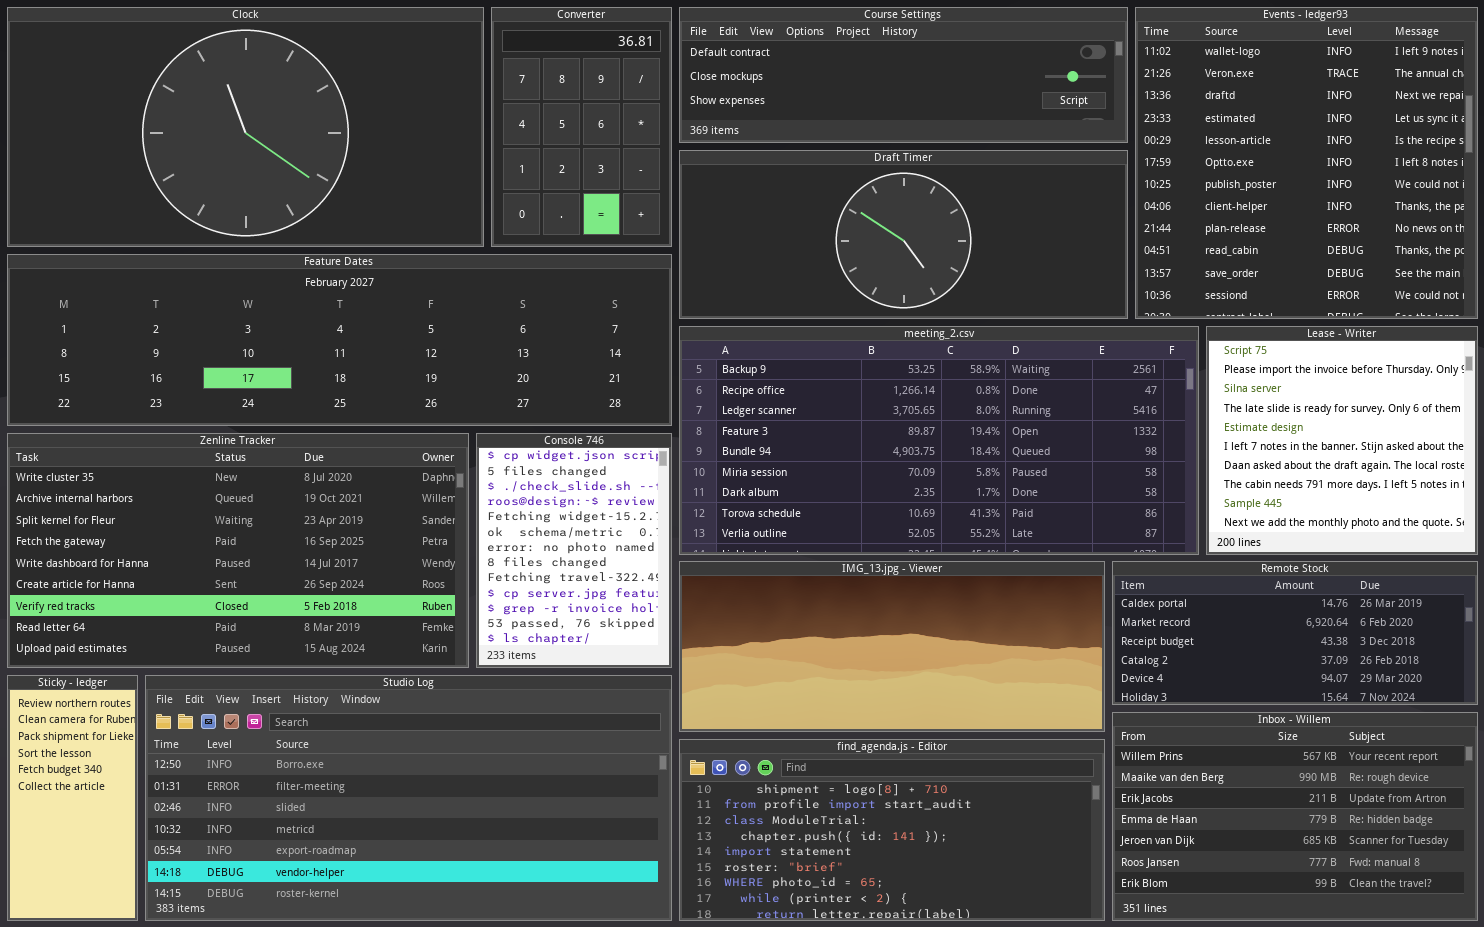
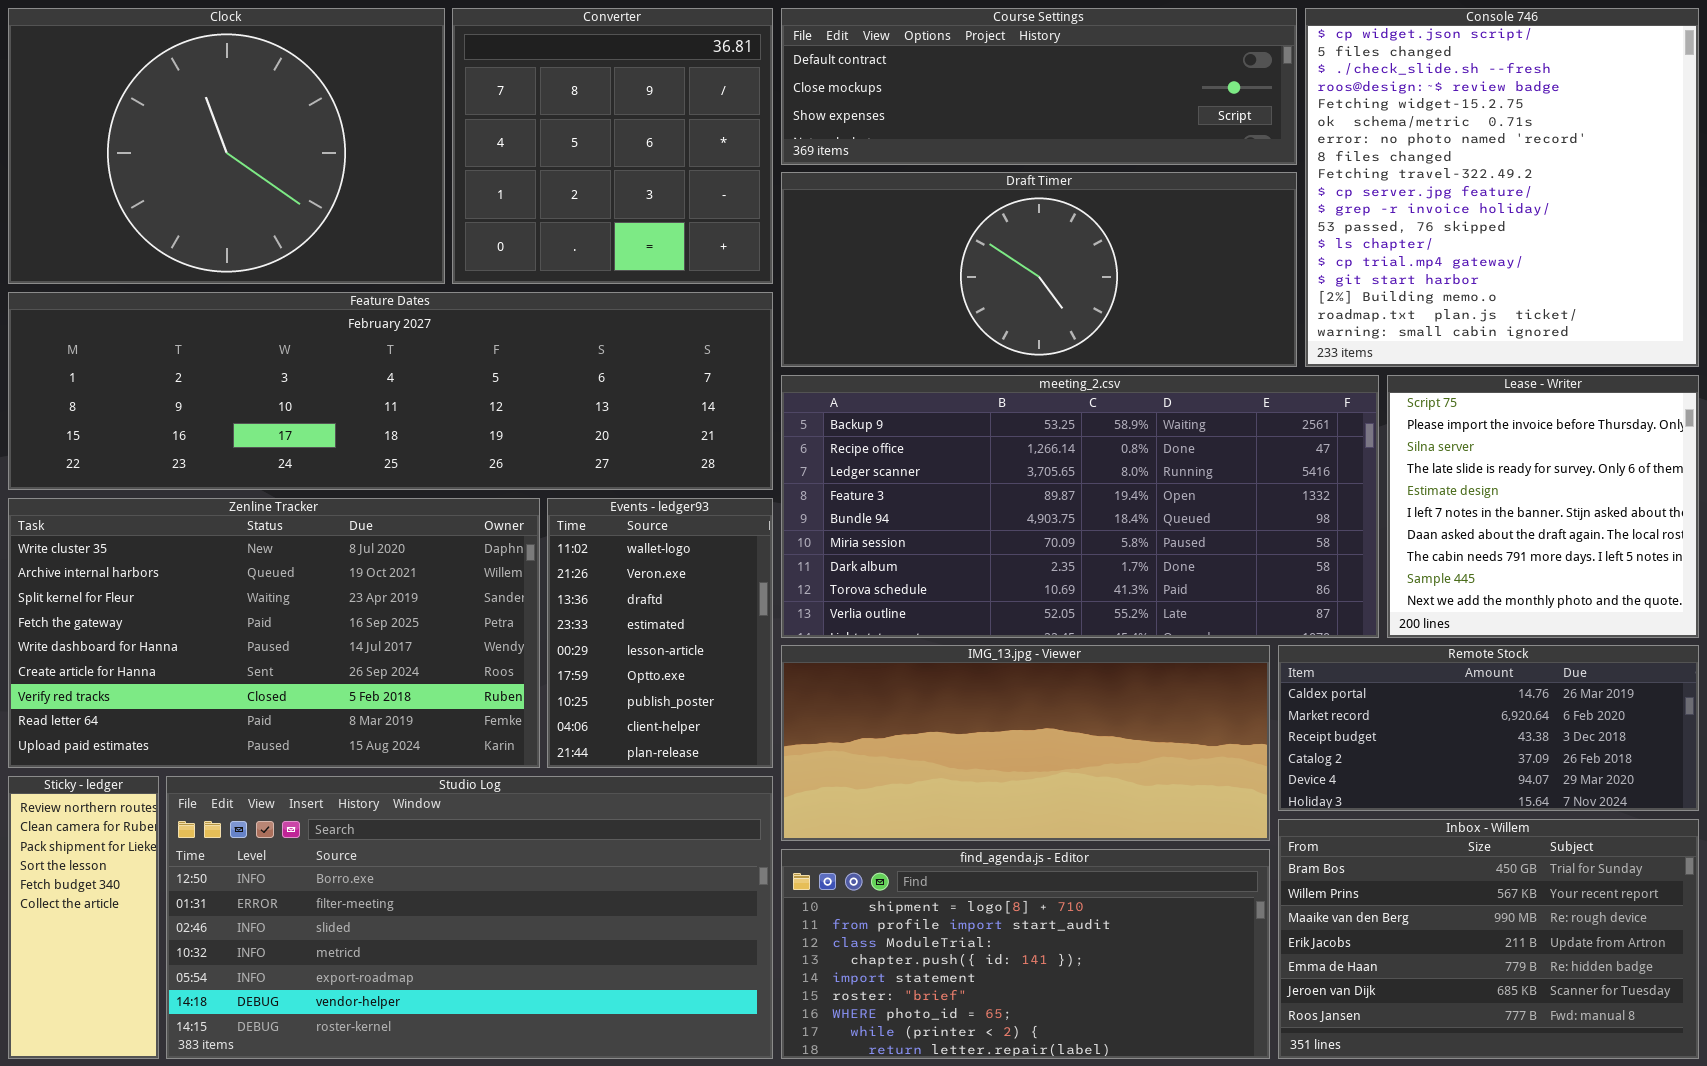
Clock: [7,7,484,247] -> [8,8,445,284], resized
Converter: [491,7,672,247] -> [452,8,773,284], resized
Events - ledger93: [1135,7,1478,319] -> [547,498,773,768], moved, resized
Console 746: [476,433,672,668] -> [1305,8,1699,367], moved, resized
Inbox - Willem: [1112,712,1478,921] -> [1278,819,1699,1059], scrolled up 1 row

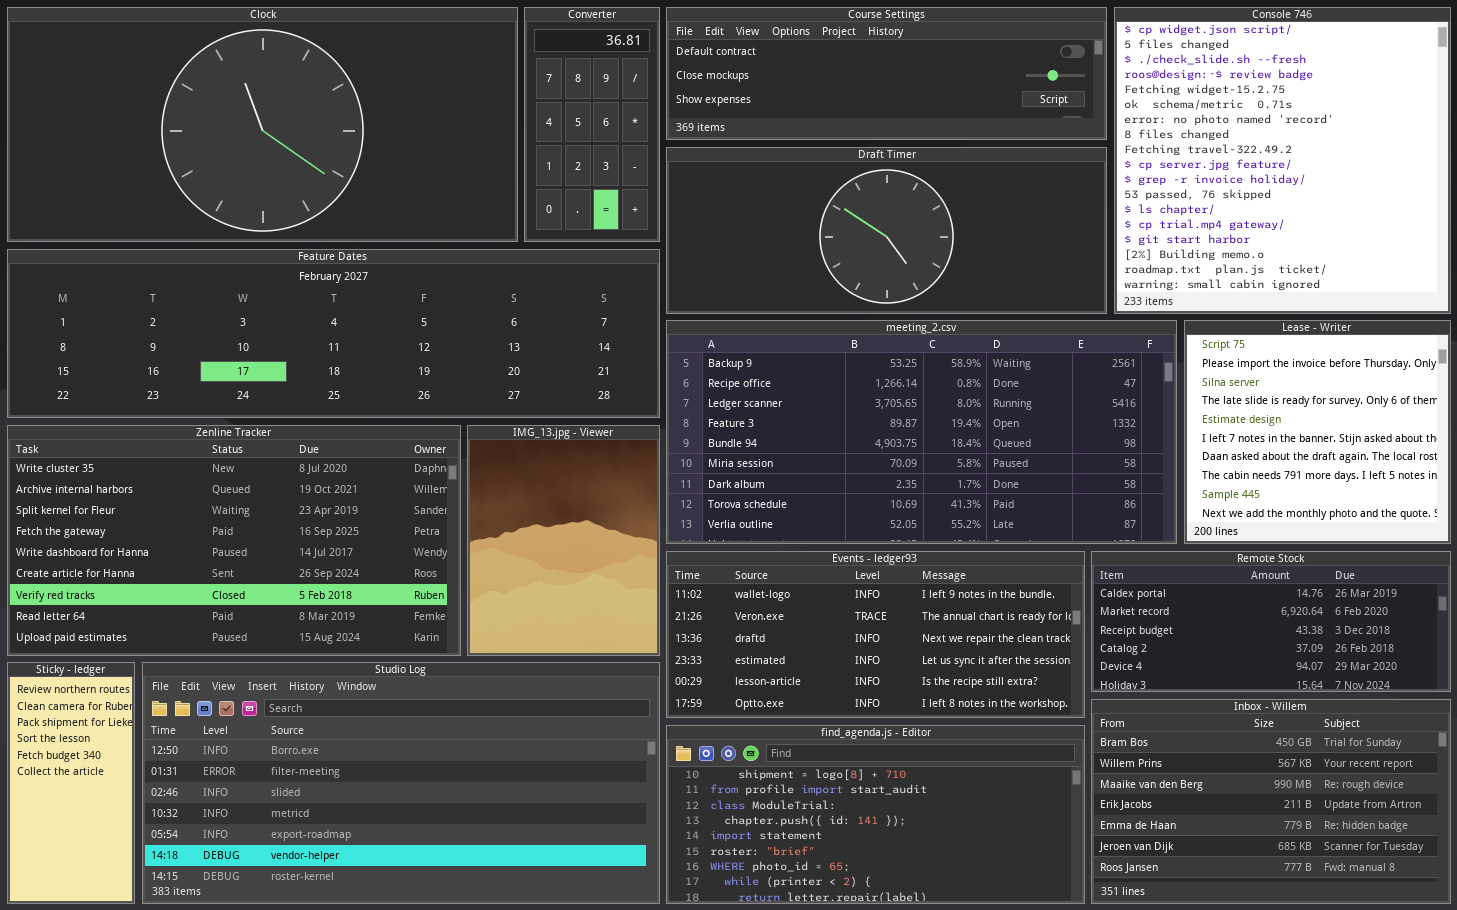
Clock: [8,8,445,284] -> [7,7,518,242], resized
Converter: [452,8,773,284] -> [524,7,660,242], resized
Events - ledger93: [547,498,773,768] -> [666,551,1085,718], moved, resized
IMG_13.jpg - Viewer: [781,645,1270,841] -> [467,425,660,656], moved, resized

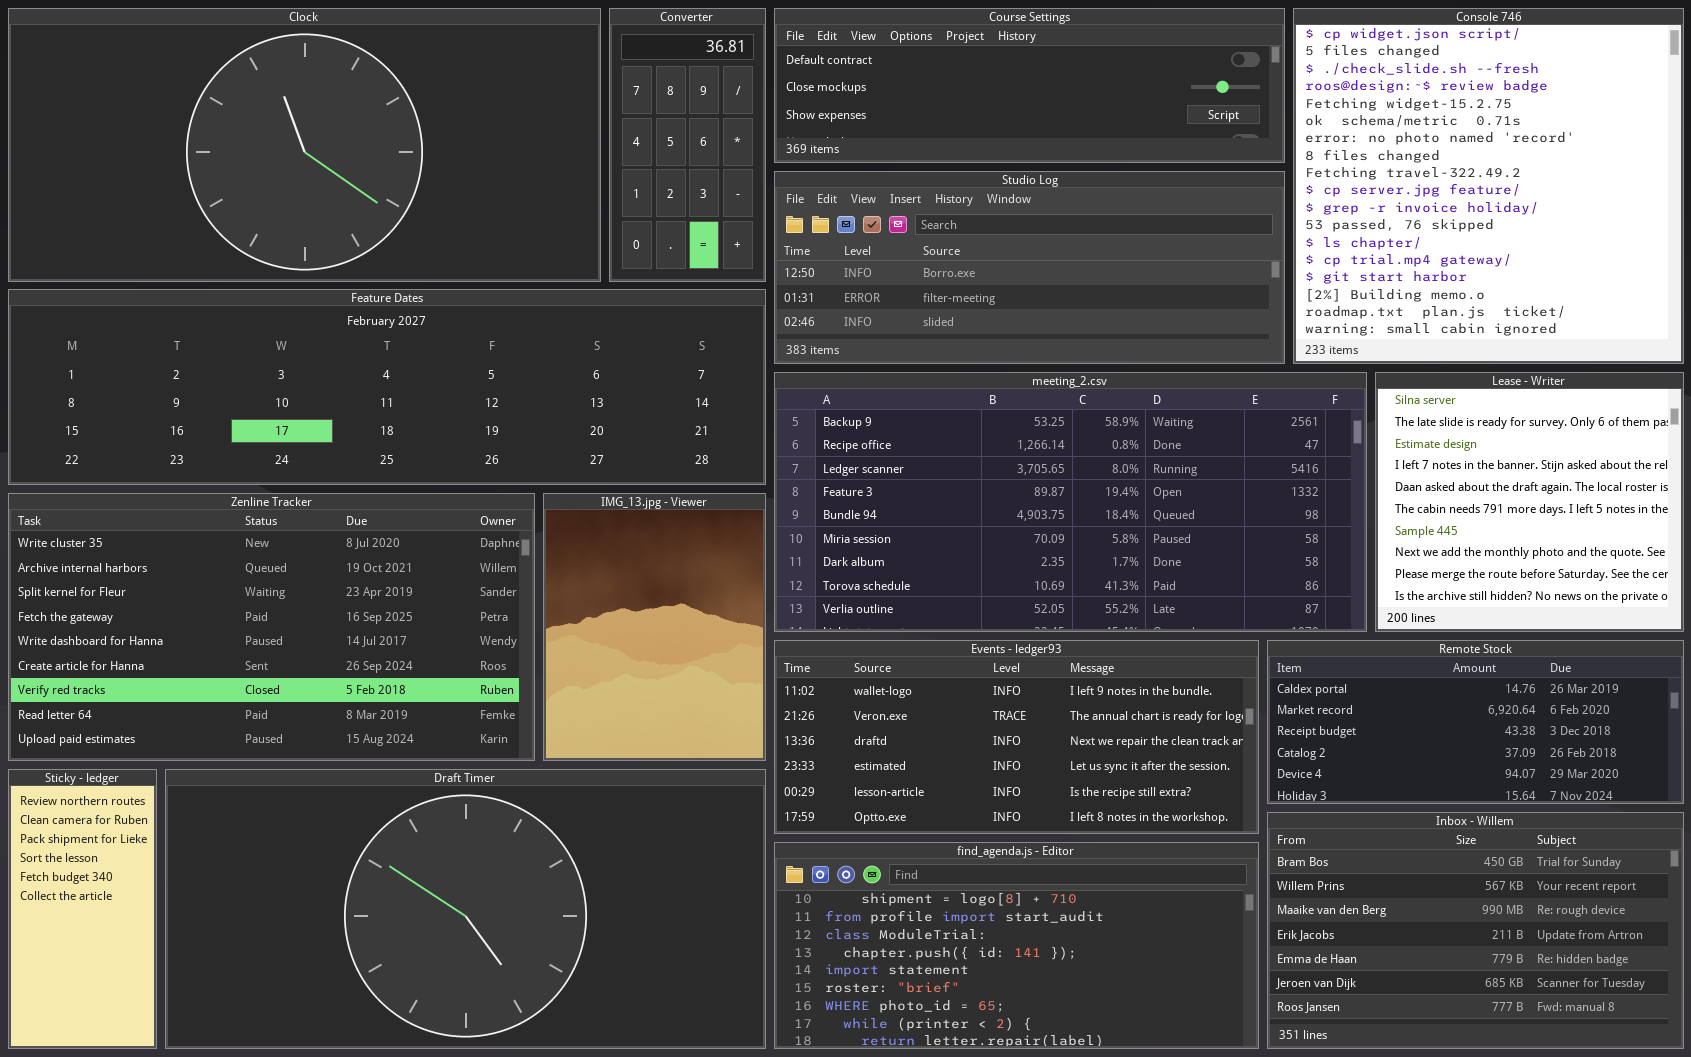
Draft Timer: [666,147,1107,314] -> [165,769,766,1049], moved, resized
Lease - Writer: [1184,320,1451,544] -> [1375,372,1684,632], scrolled down 2 rows
Studio Log: [142,662,660,904] -> [774,171,1285,364], moved, resized

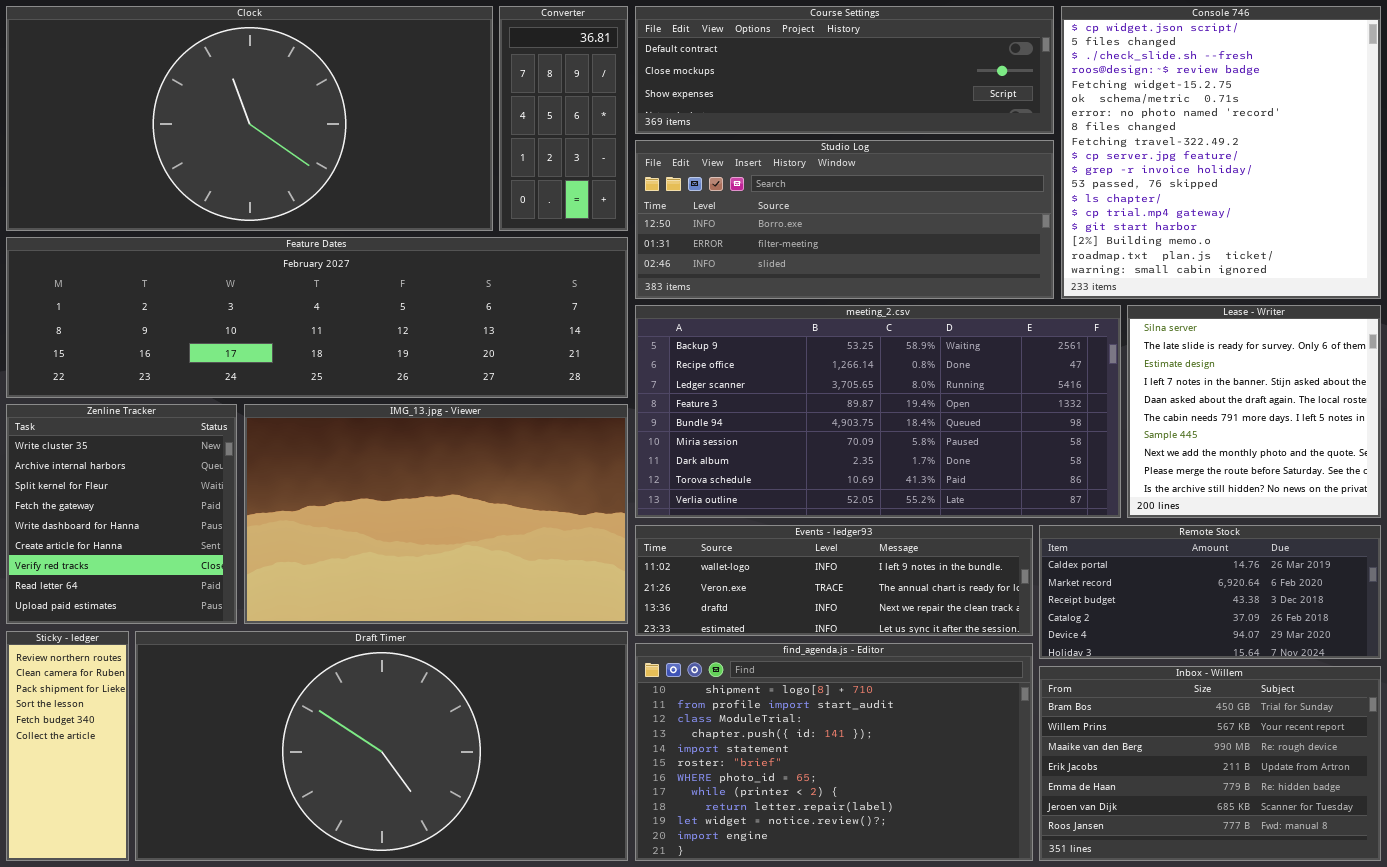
Zenline Tracker: [8,493,535,761] -> [6,404,237,624], resized
IMG_13.jpg - Viewer: [543,493,766,761] -> [244,404,628,624], resized
Events - ledger93: [774,640,1259,834] -> [635,525,1033,636], resized
find_agenda.js - Editor: [774,842,1259,1049] -> [635,643,1033,861], resized

